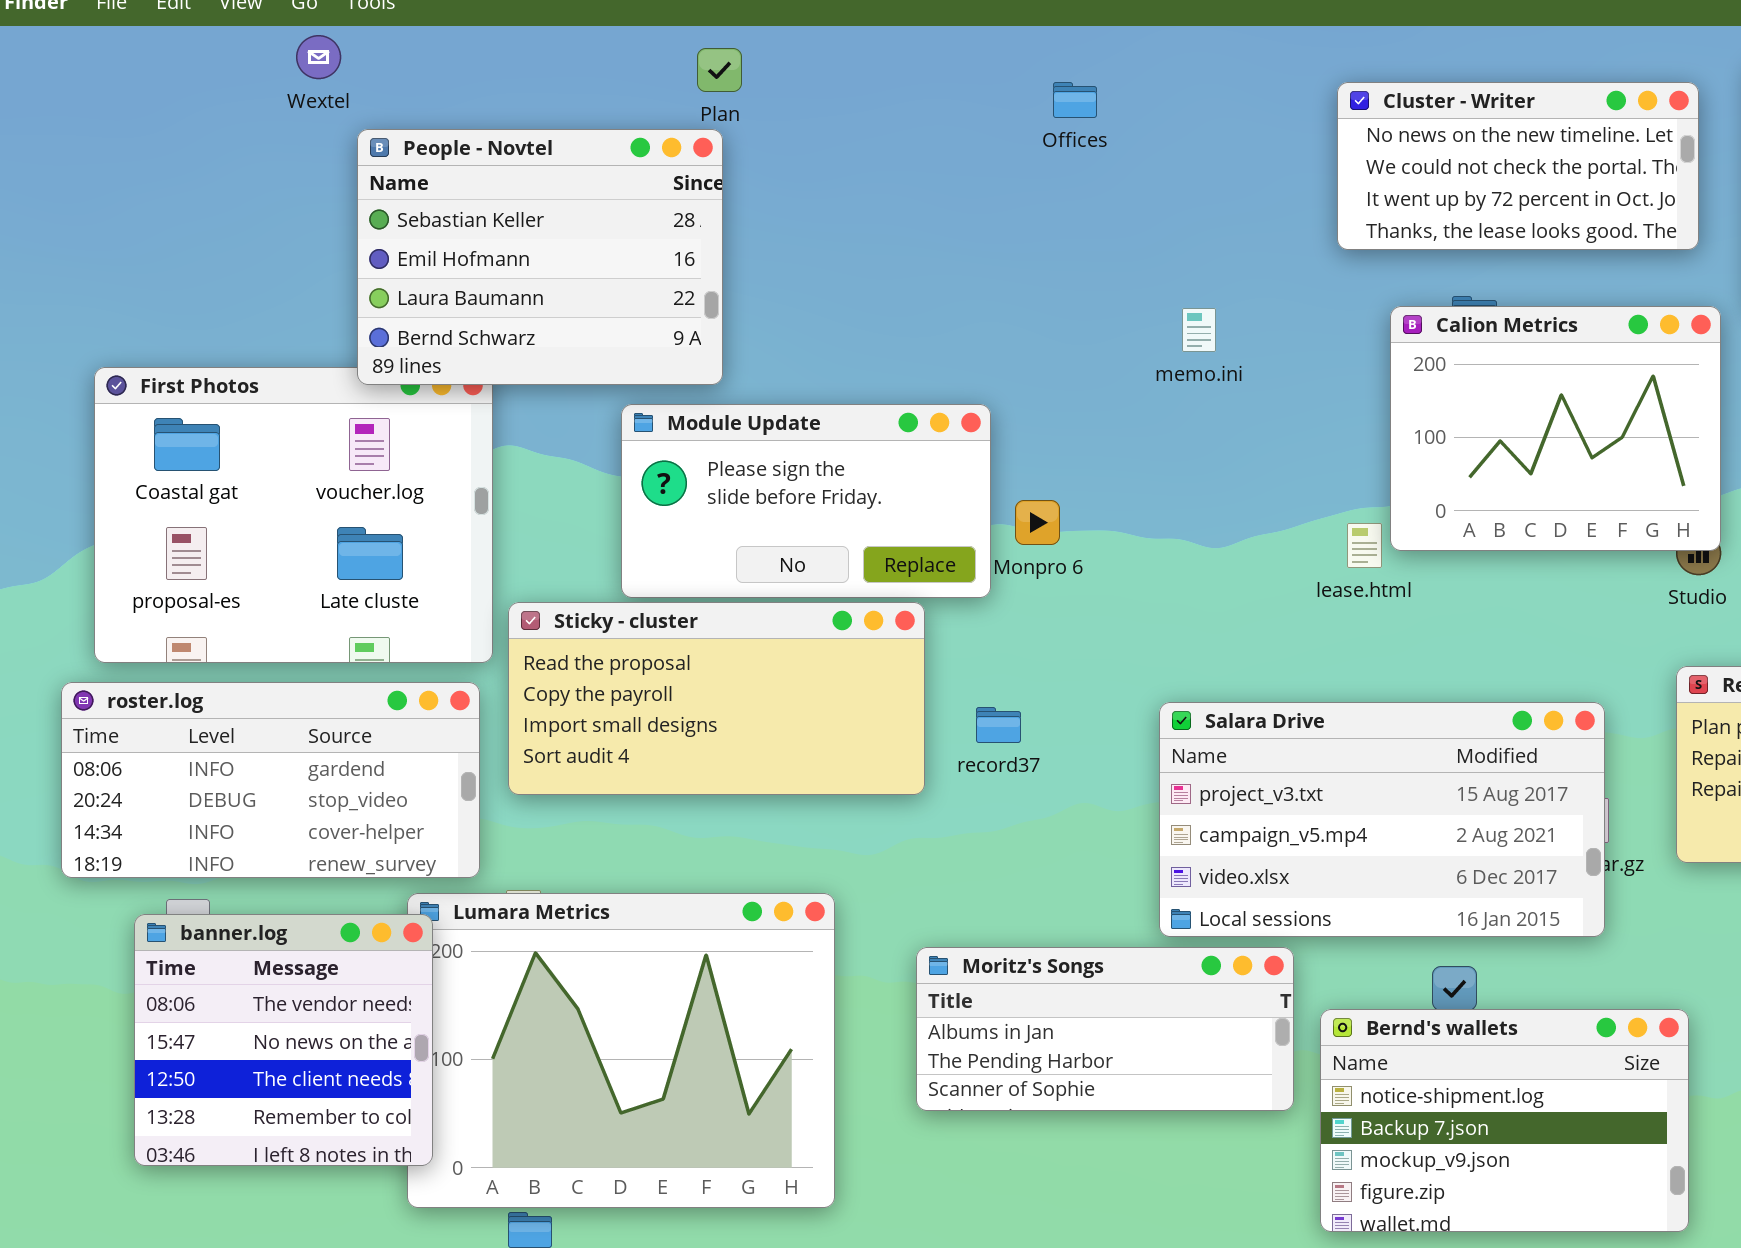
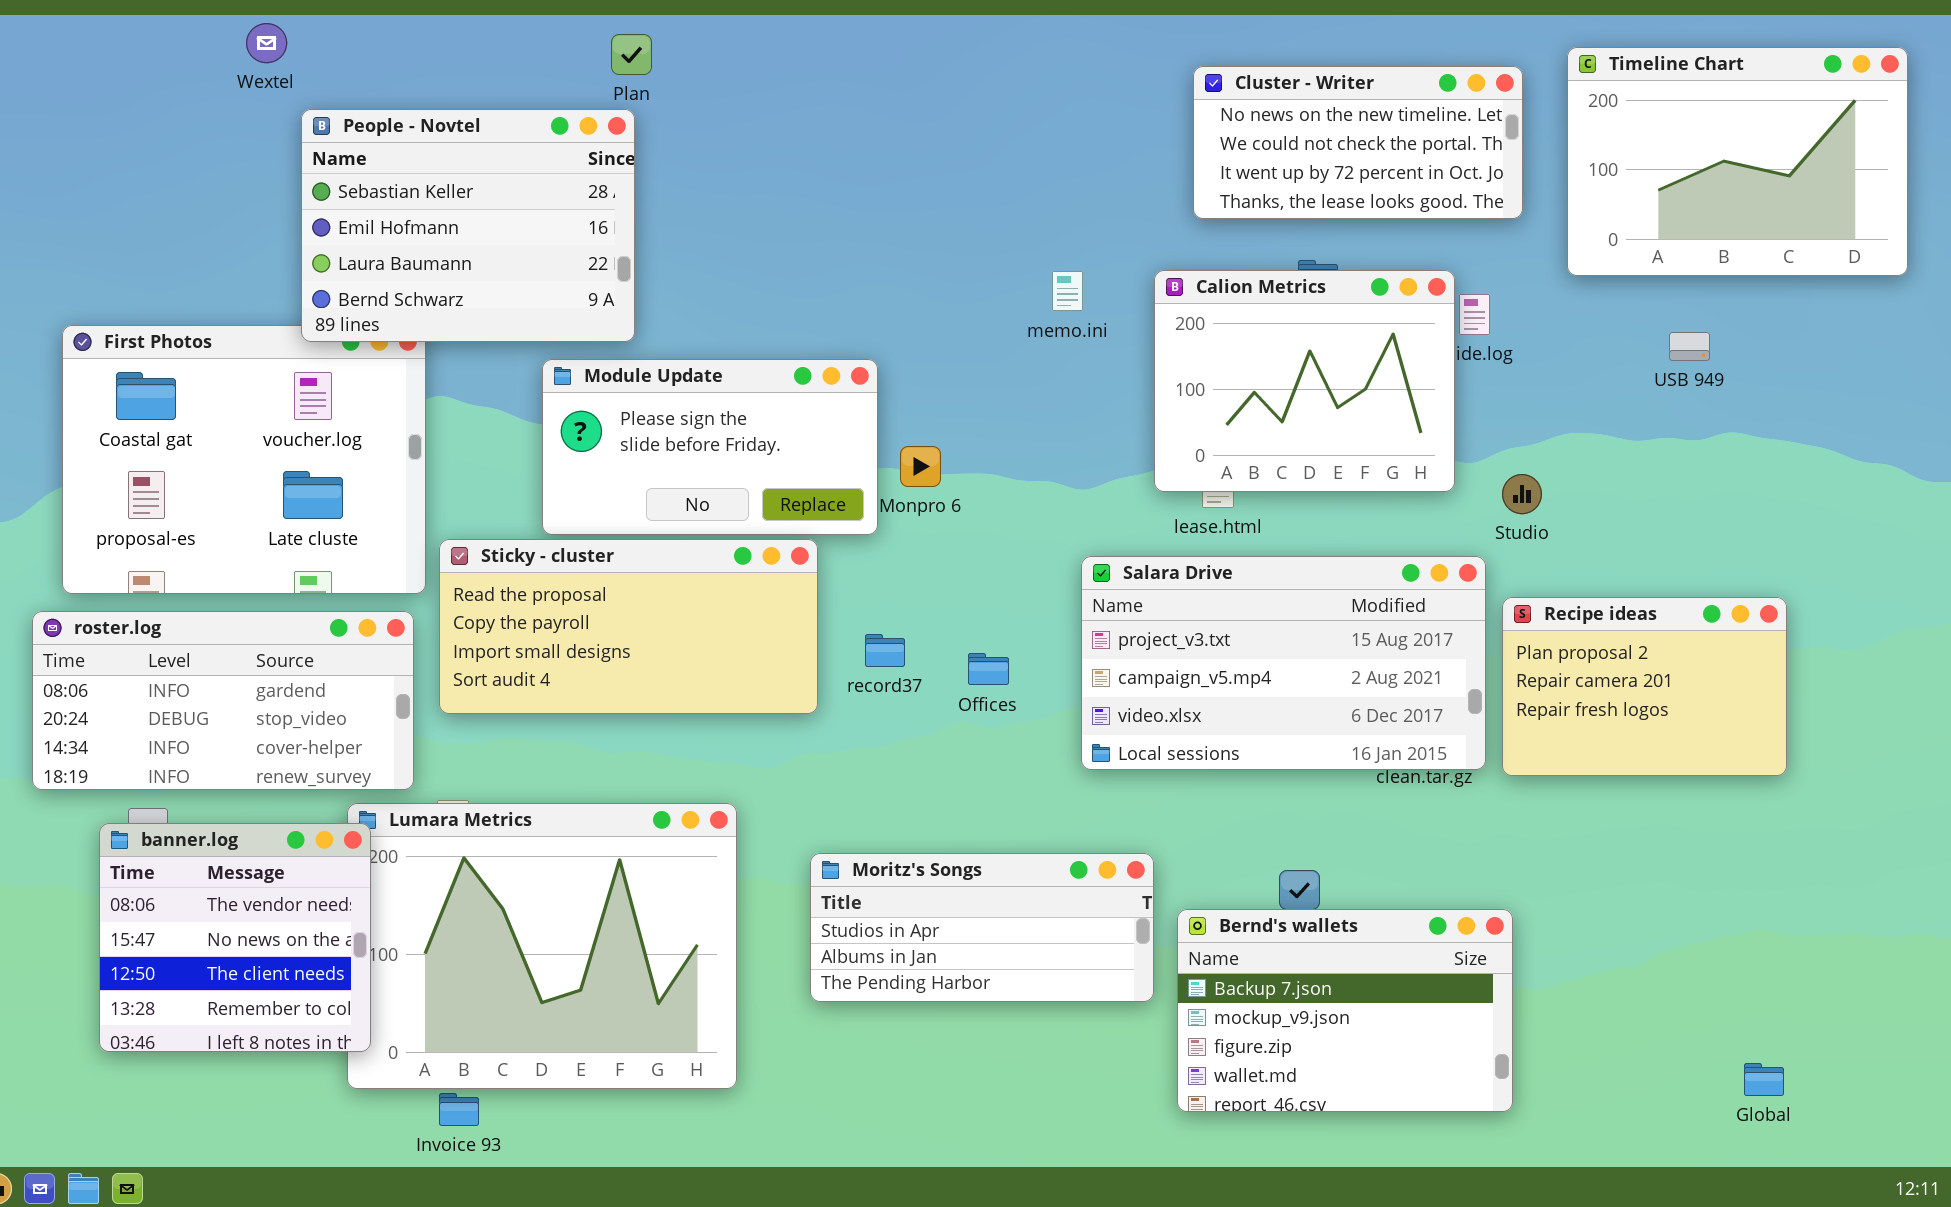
Offices: [1053,82,1097,118] -> [968,653,1009,685], moved
Calion Metrics: [1390,306,1721,551] -> [1154,270,1455,492], moved
Salara Drive: [1159,702,1605,937] -> [1081,556,1486,770], moved
Moritz's Songs: [916,947,1294,1111] -> [810,853,1154,1002], scrolled up 1 row
Bernd's wallets: [1320,1009,1689,1232] -> [1177,909,1513,1112], scrolled down 1 row

